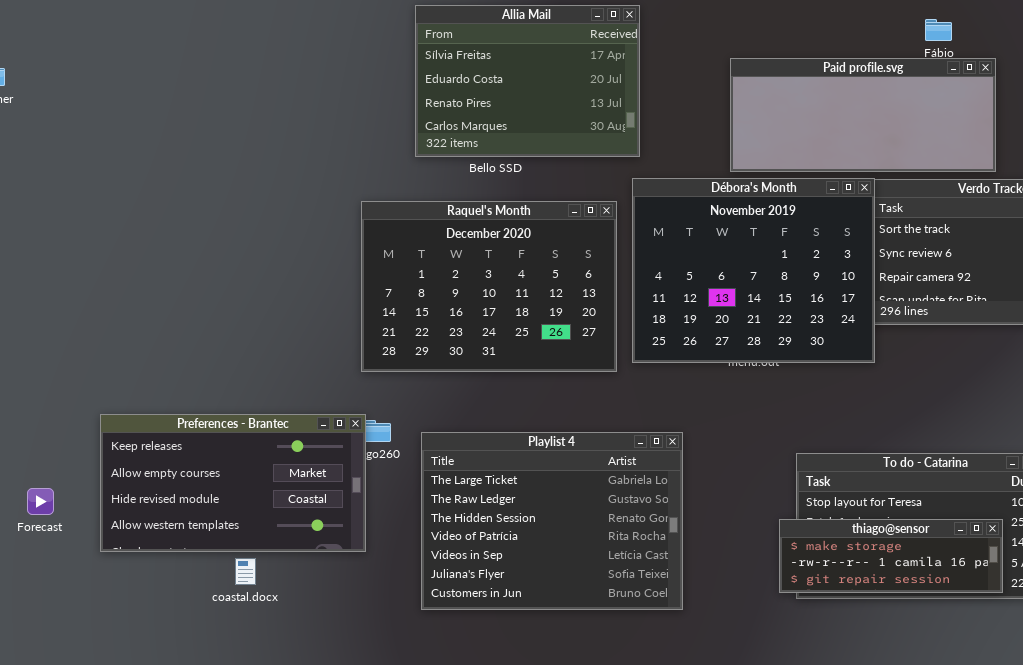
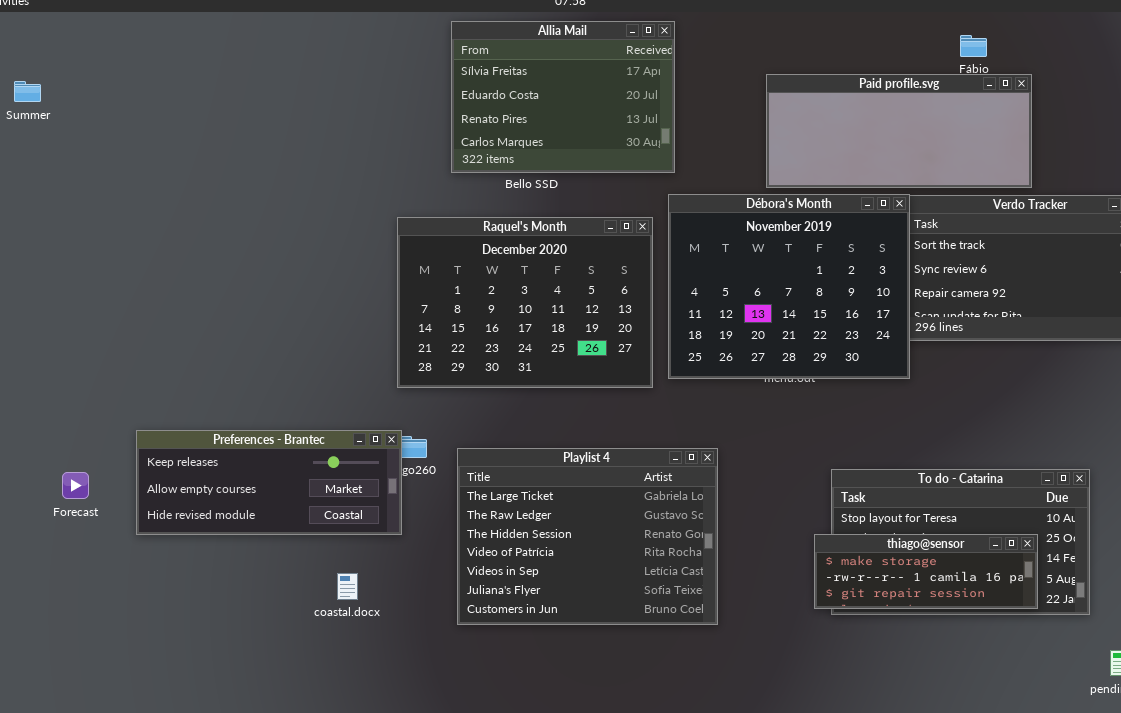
Preferences - Brantec: [100,414,366,552] -> [136,430,402,535], resized
Forecast: [27,488,54,515] -> [62,472,89,499], moved
coastal.docx: [235,558,256,585] -> [337,573,358,600], moved

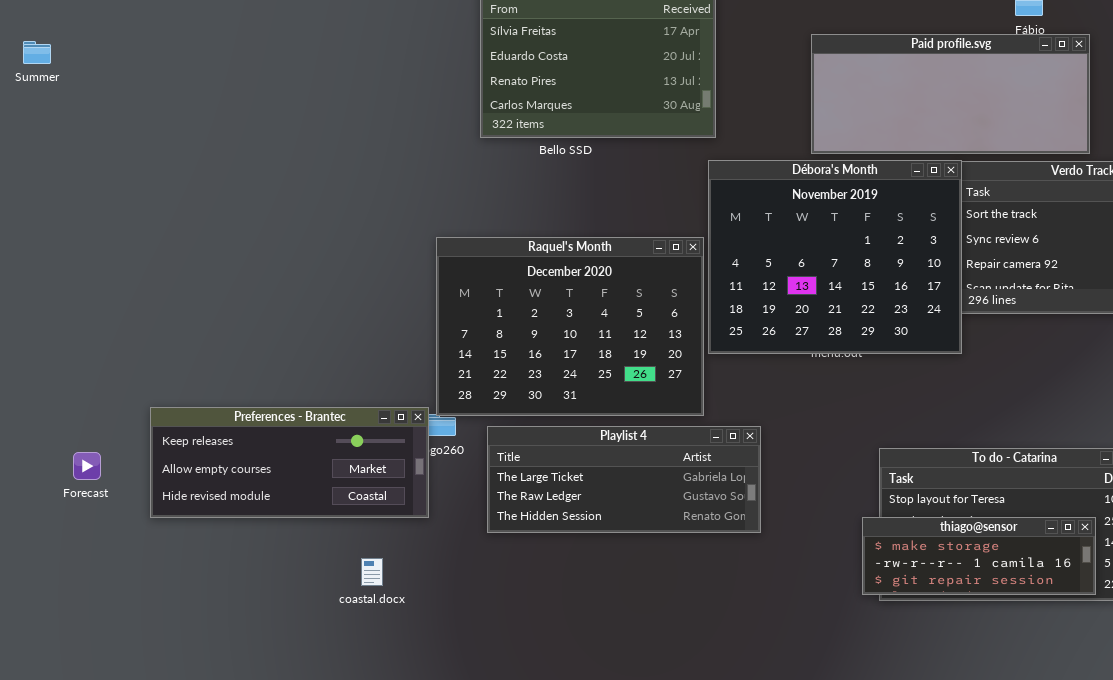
Raquel's Month: [397,217,653,388] -> [436,237,704,416], moved
Playlist 4: [457,448,718,625] -> [487,426,761,533], resized

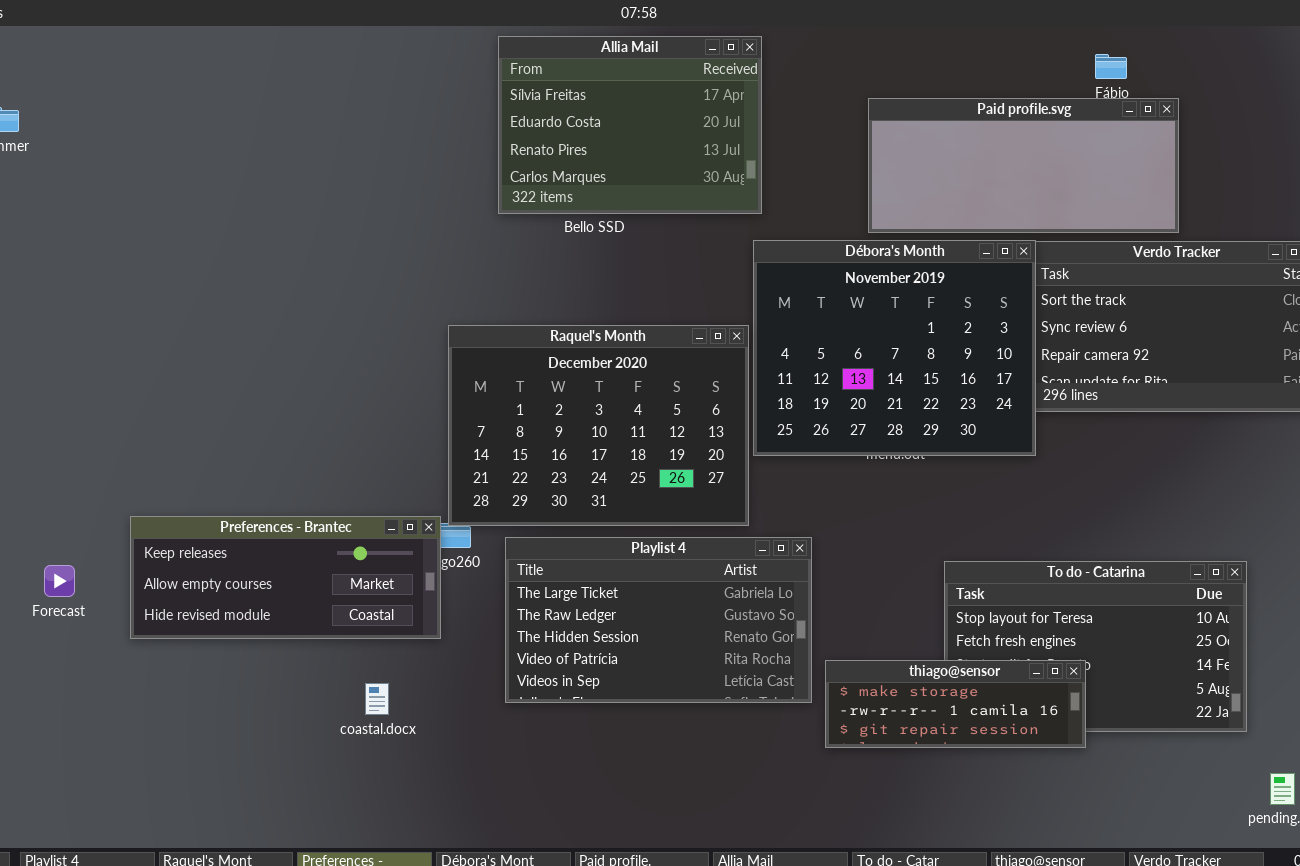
Playlist 4: [487,426,761,533] -> [505,537,812,703], resized
thiago@sensor: [862,517,1096,595] -> [825,660,1086,748], moved

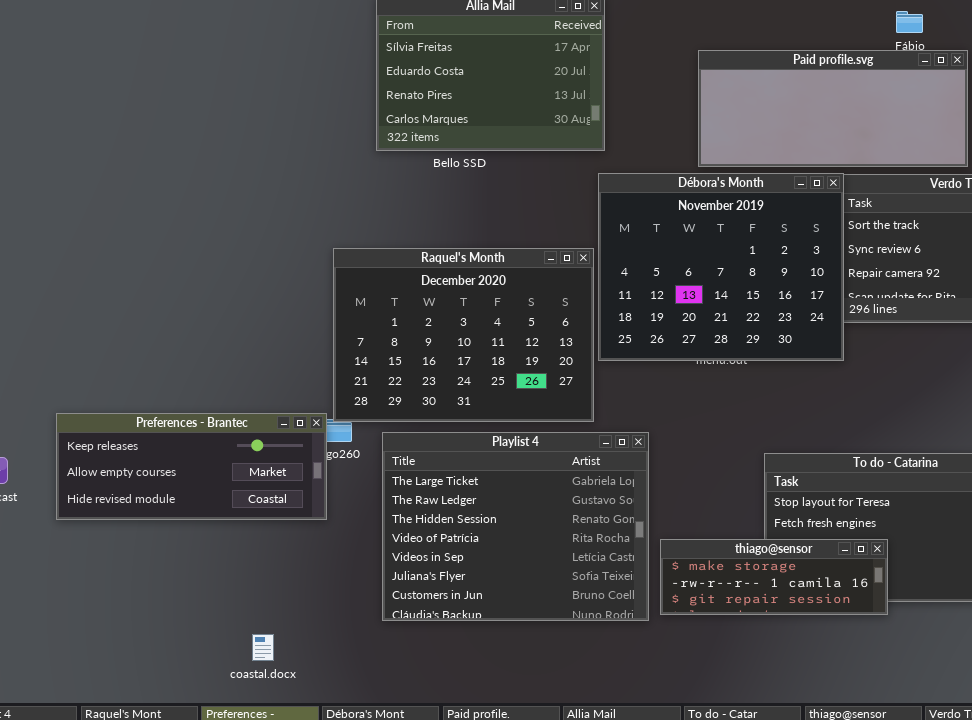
Playlist 4: [505,537,812,703] -> [382,432,649,621], resized
coastal.docx: [365,683,389,715] -> [252,634,274,661], moved

